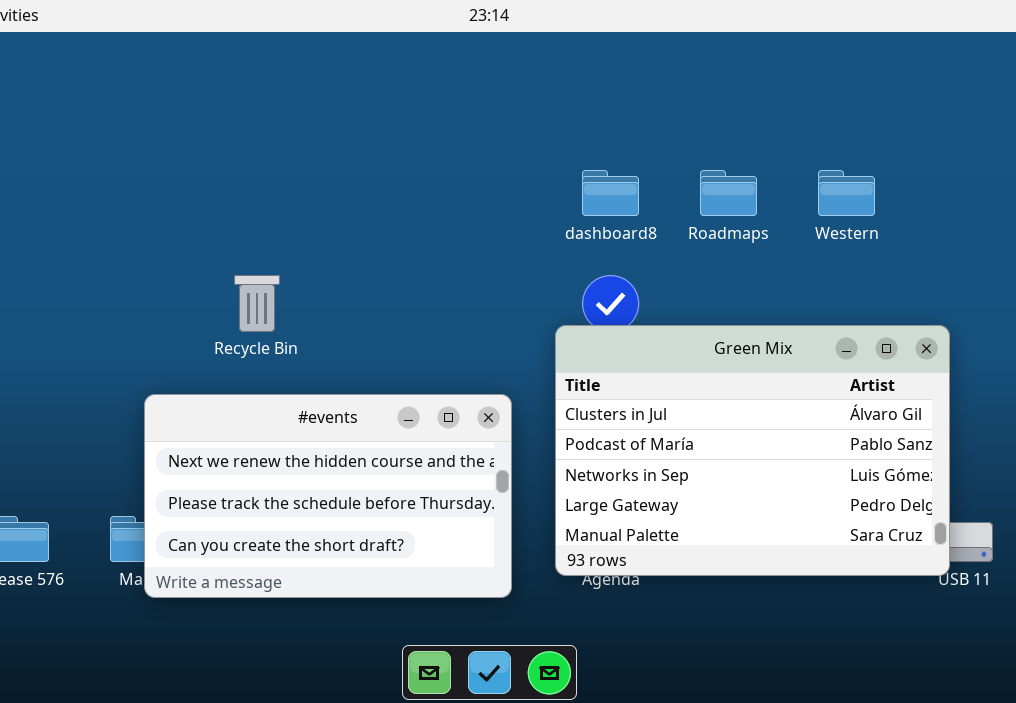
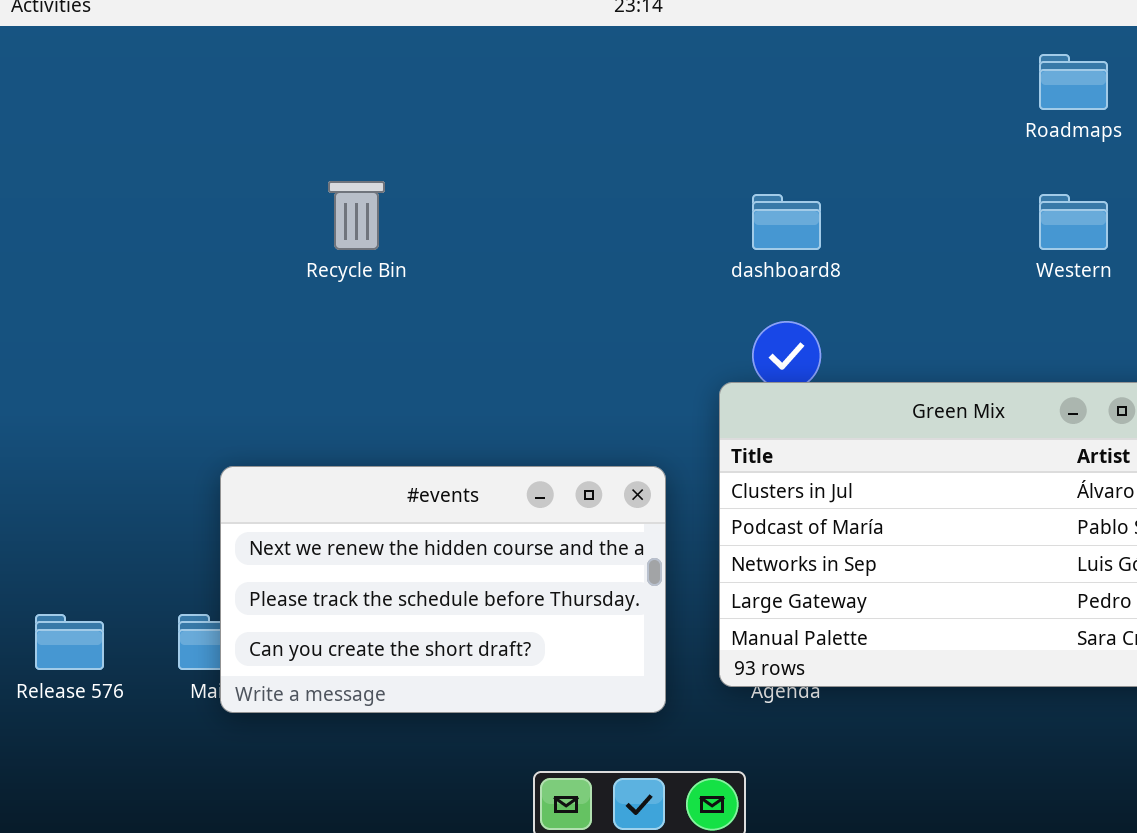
Roadmaps: [700,170,757,216] -> [1039,54,1108,110], moved
Recycle Bin: [234,275,280,332] -> [328,181,385,250], moved

